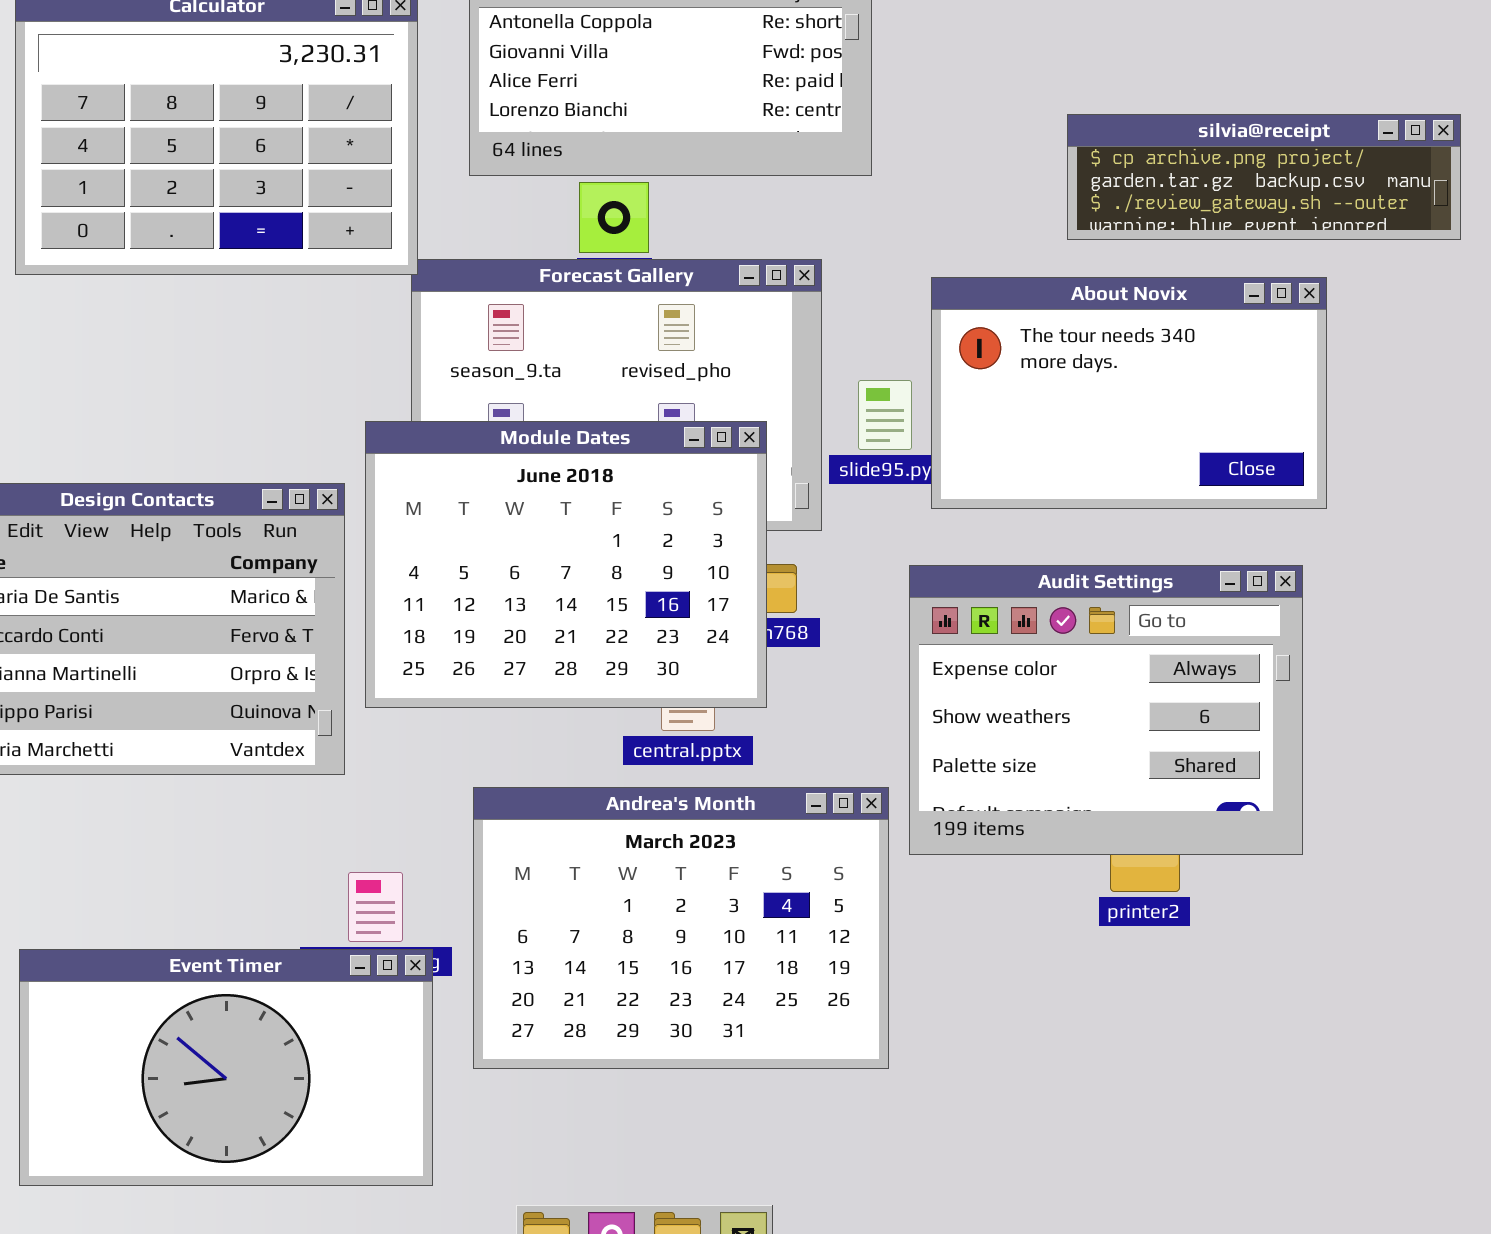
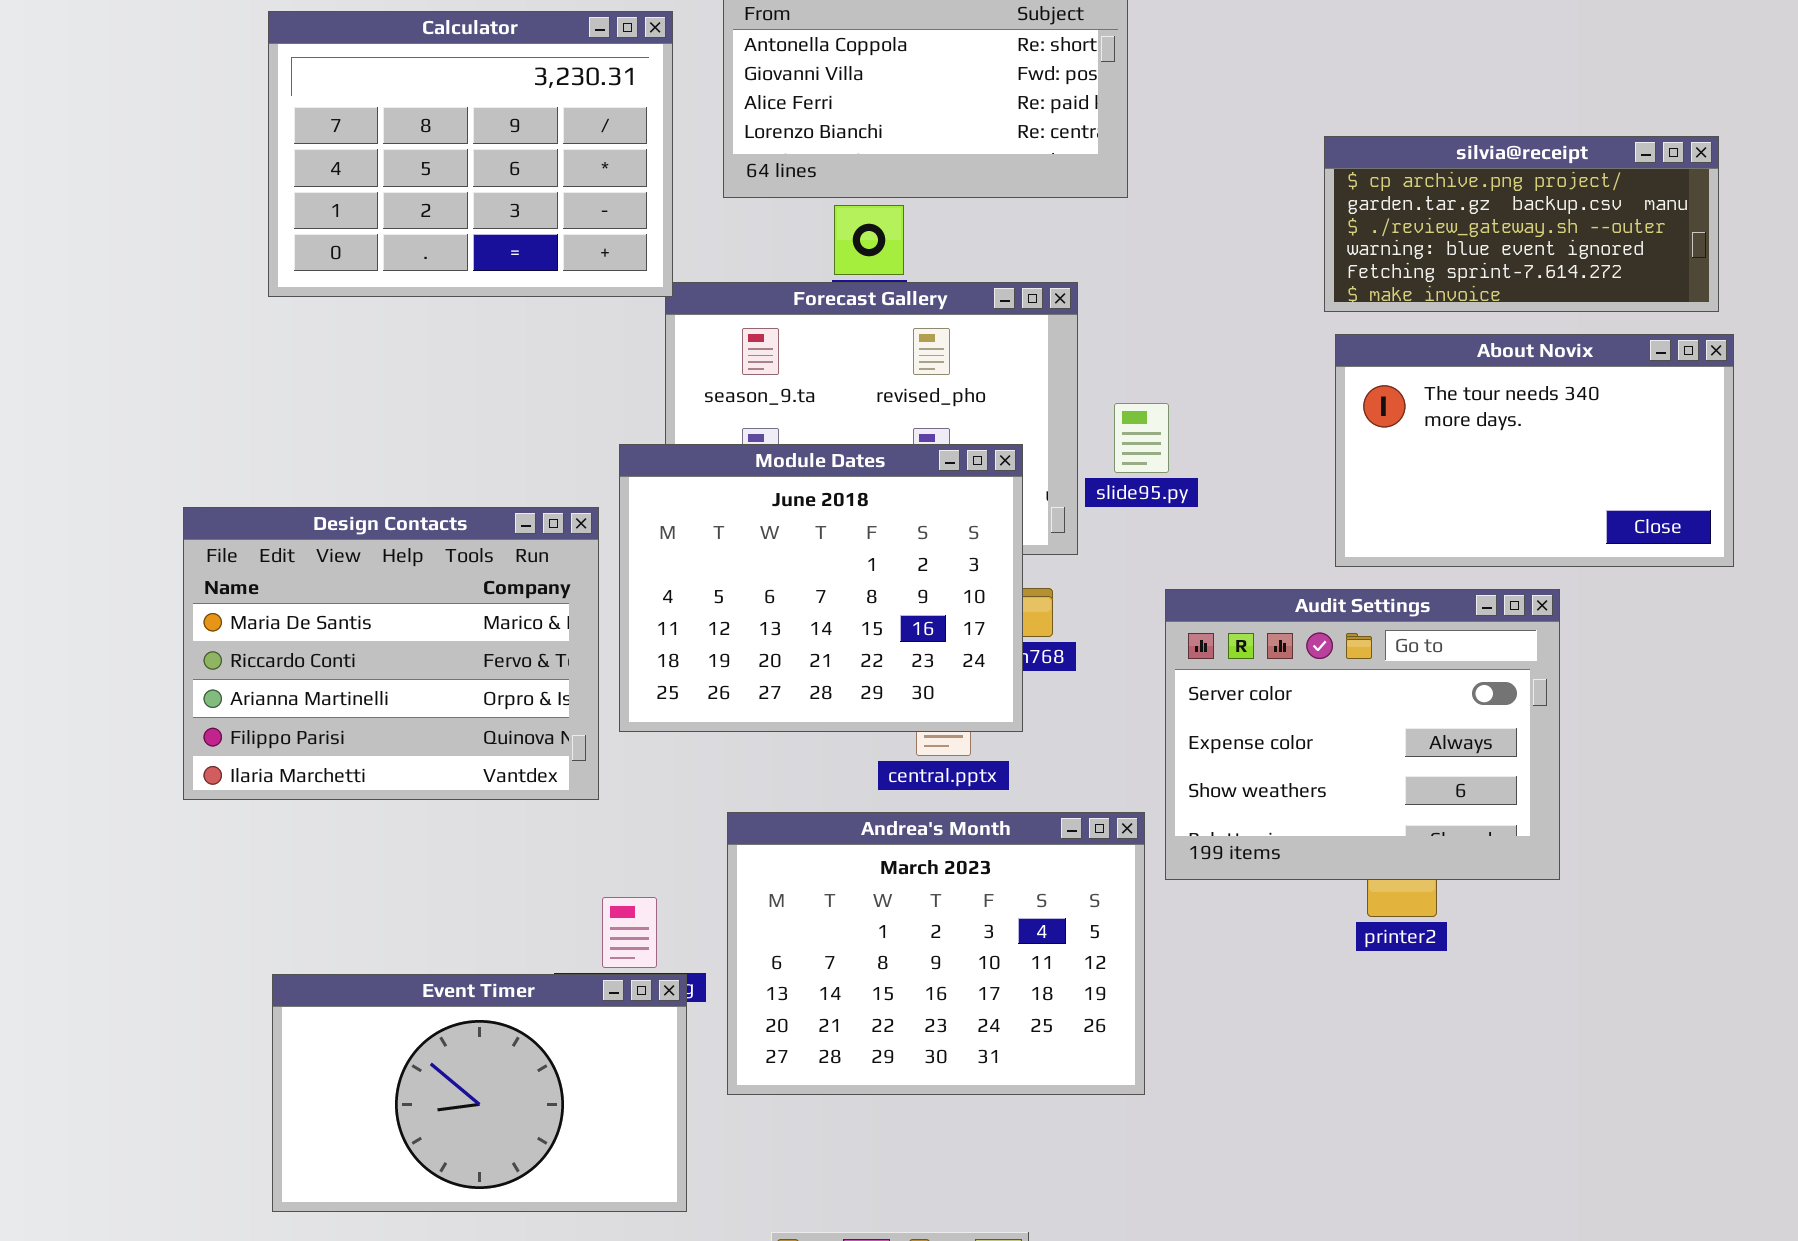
silvia@receipt: [1067,114,1461,240] -> [1324,136,1719,312], resized
About Novix: [931,277,1327,509] -> [1335,334,1734,567], moved
Audit Settings: [909,565,1303,855] -> [1165,589,1560,880], scrolled up 1 row

